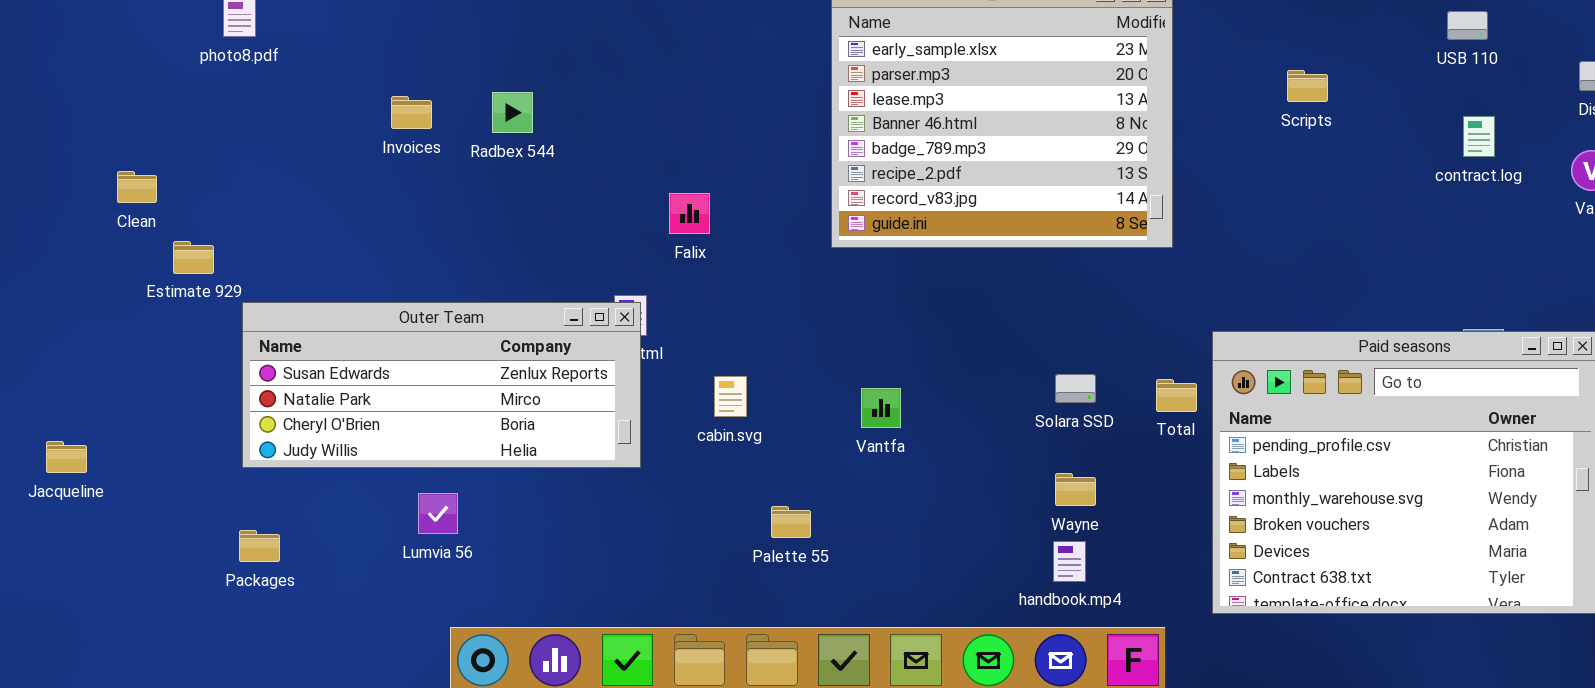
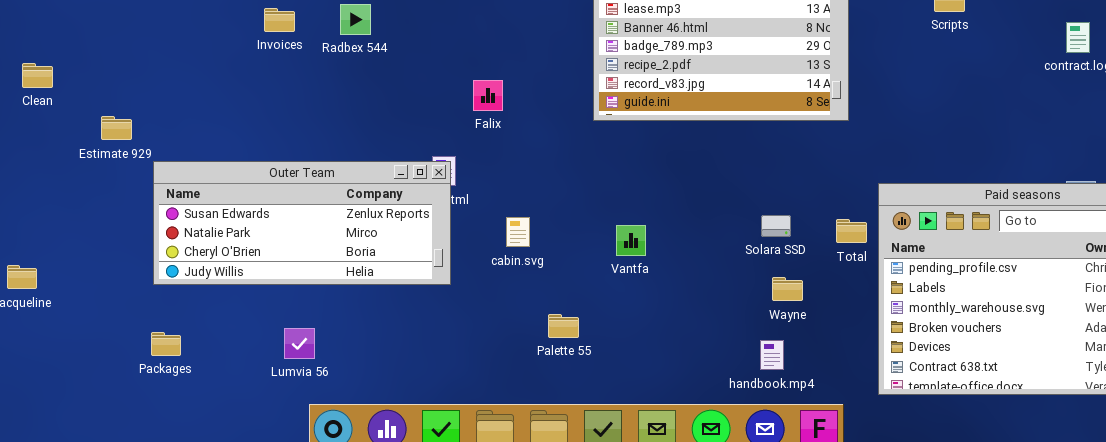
Clean: [117,171,157,203] -> [22,63,53,88], moved
Wayne: [1055,473,1096,506] -> [772,277,803,301], moved
Lumvia 56: [418,493,458,534] -> [284,328,315,359], moved

